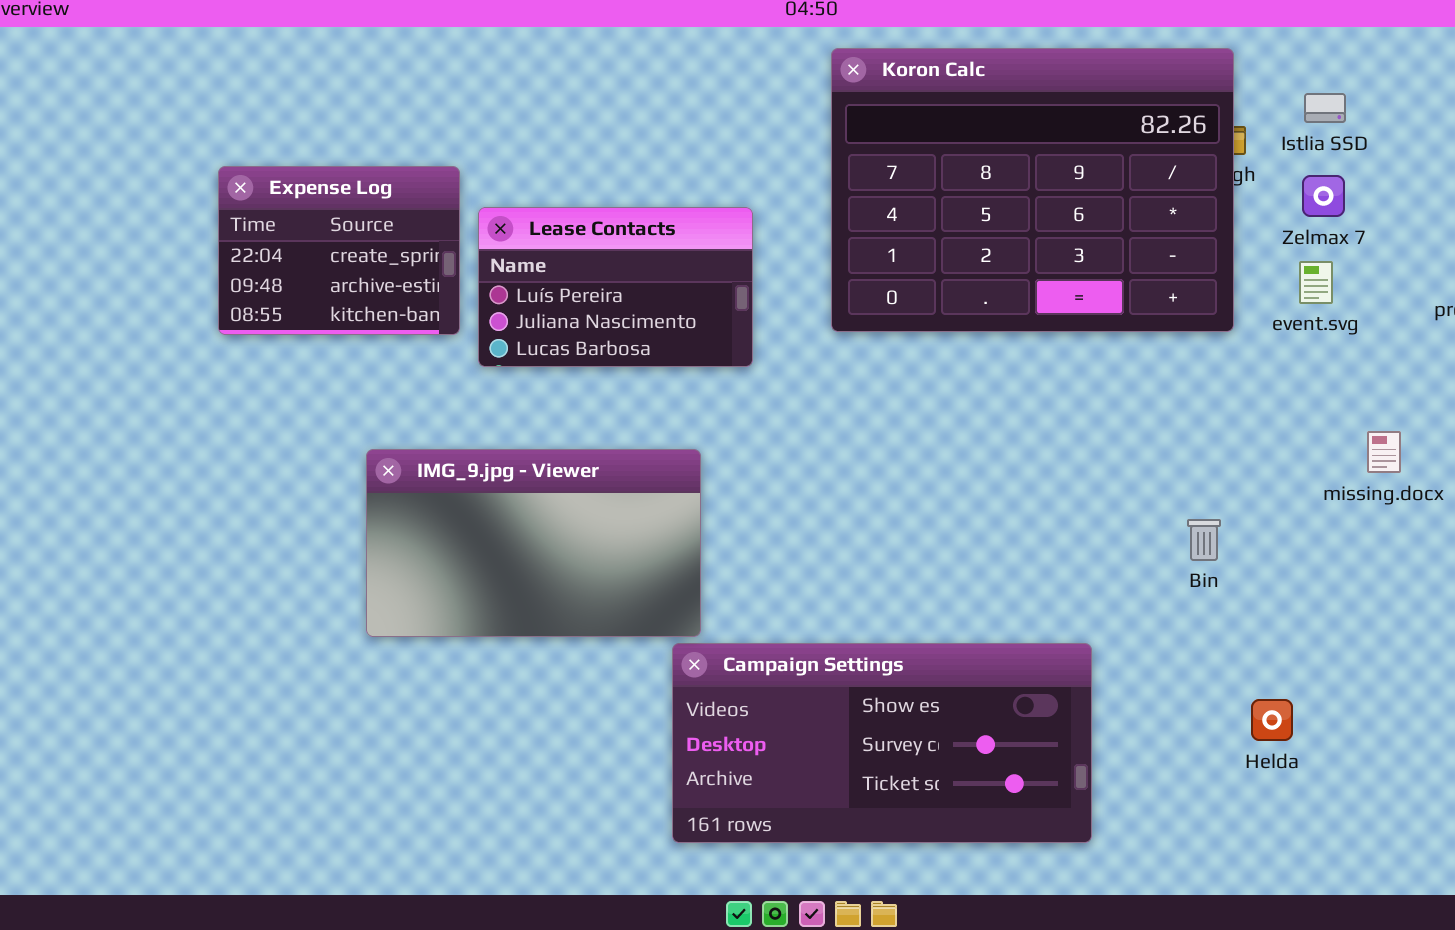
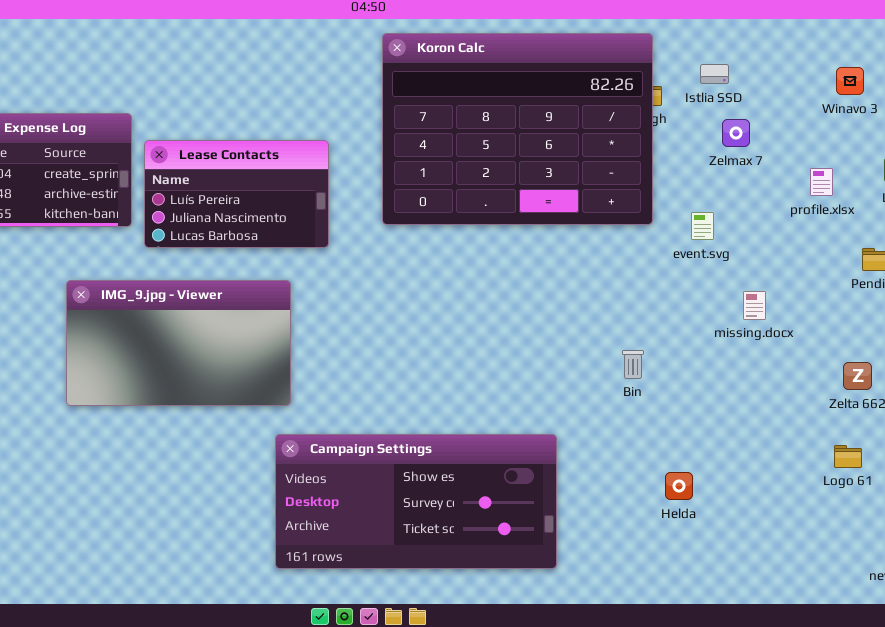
Zelmax 7: [1302,175,1345,217] -> [722,119,750,147], moved
event.svg: [1299,261,1333,304] -> [691,212,714,240], moved
IMG_9.jpg - Viewer: [366,449,701,637] -> [66,280,291,406], moved

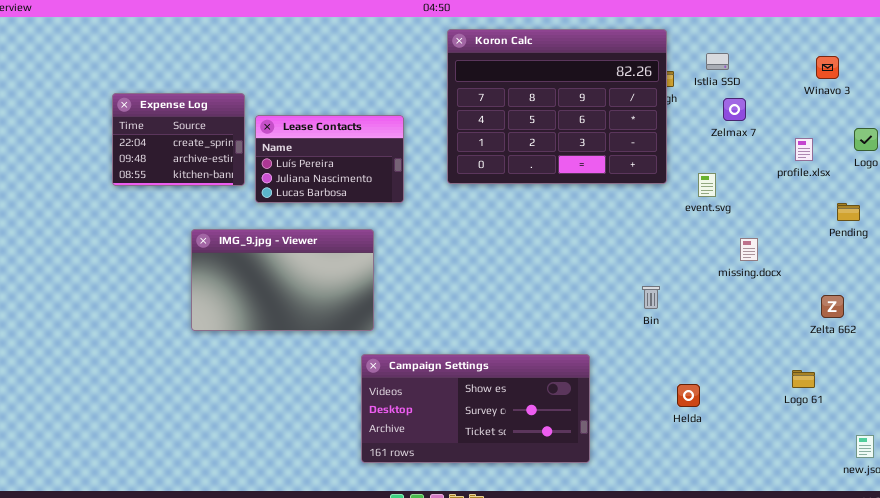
Logo 61: [834,445,862,468] -> [792,370,815,388], moved

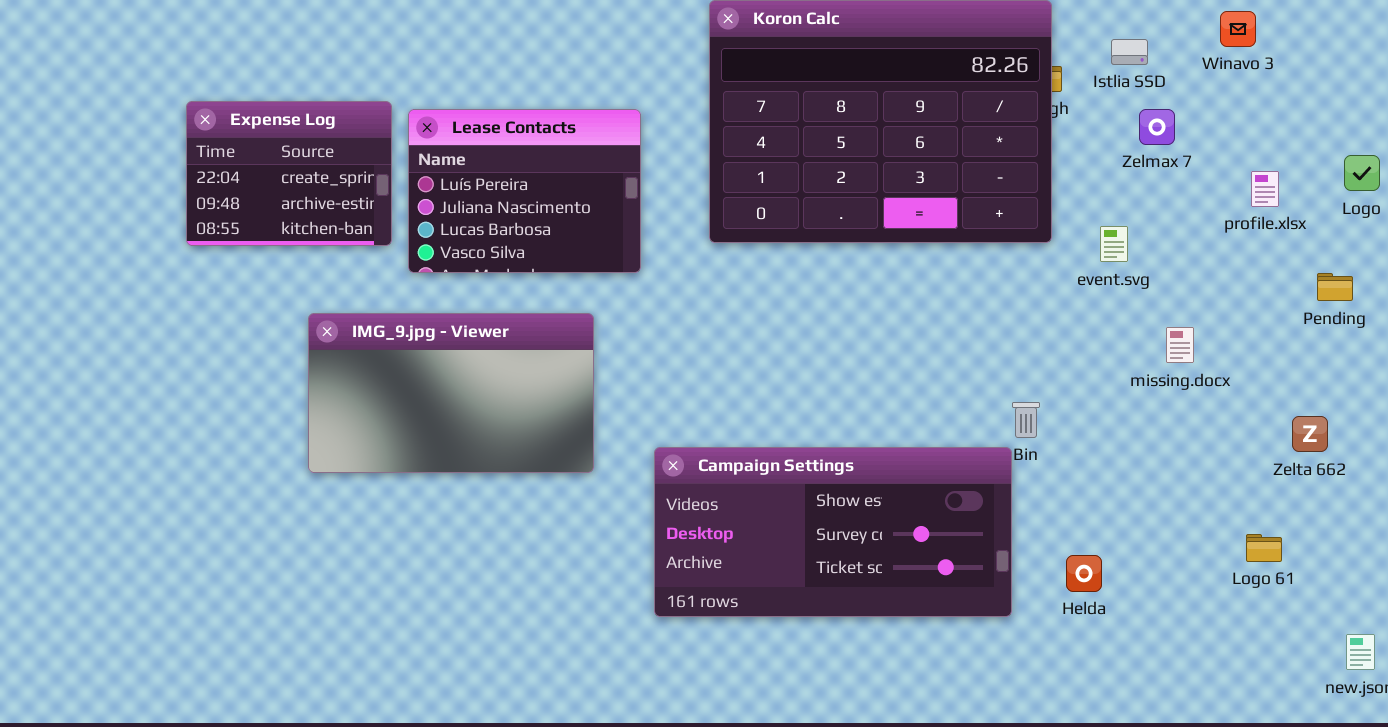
Winavo 3: [816,56,839,79] -> [1220,11,1256,47], moved
Lease Contacts: [255,115,404,203] -> [408,109,641,273], resized
Campaign Settings: [361,354,590,463] -> [654,447,1012,617], moved

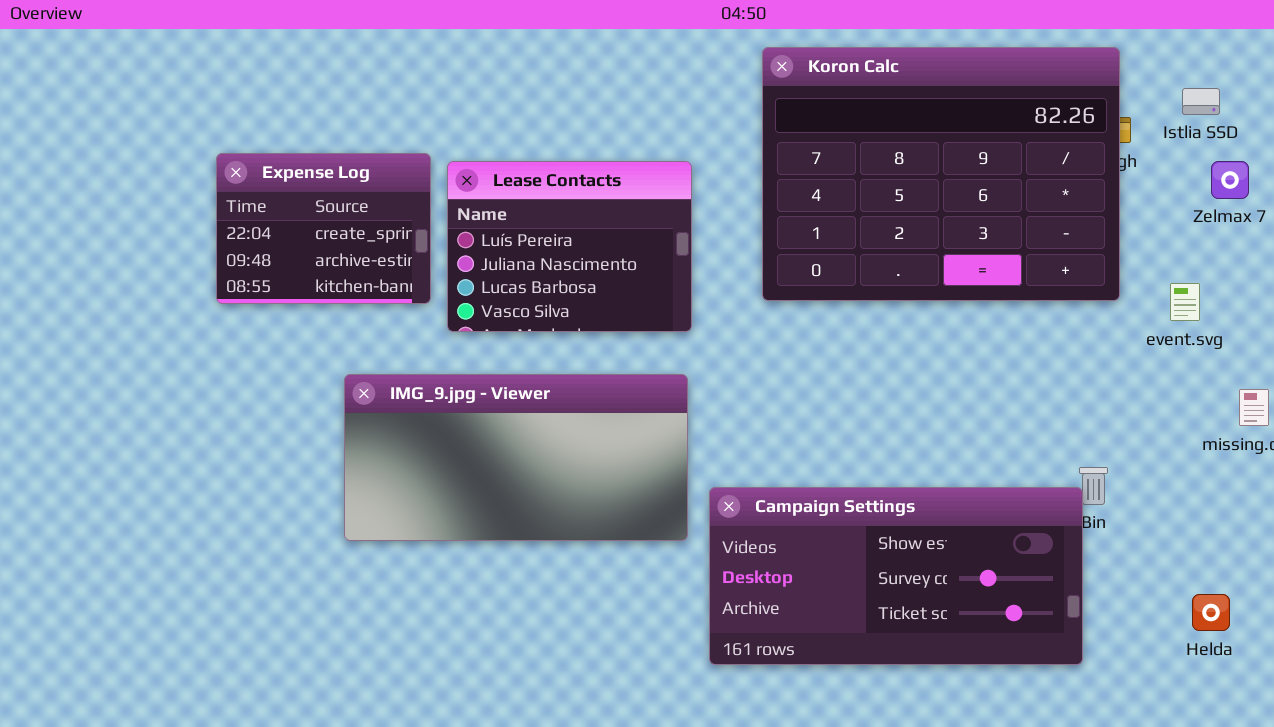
IMG_9.jpg - Viewer: [308,313,594,473] -> [344,374,688,541], resized
Campaign Settings: [654,447,1012,617] -> [709,487,1083,665], moved
Helda: [1066,555,1102,592] -> [1192,594,1230,631], moved

